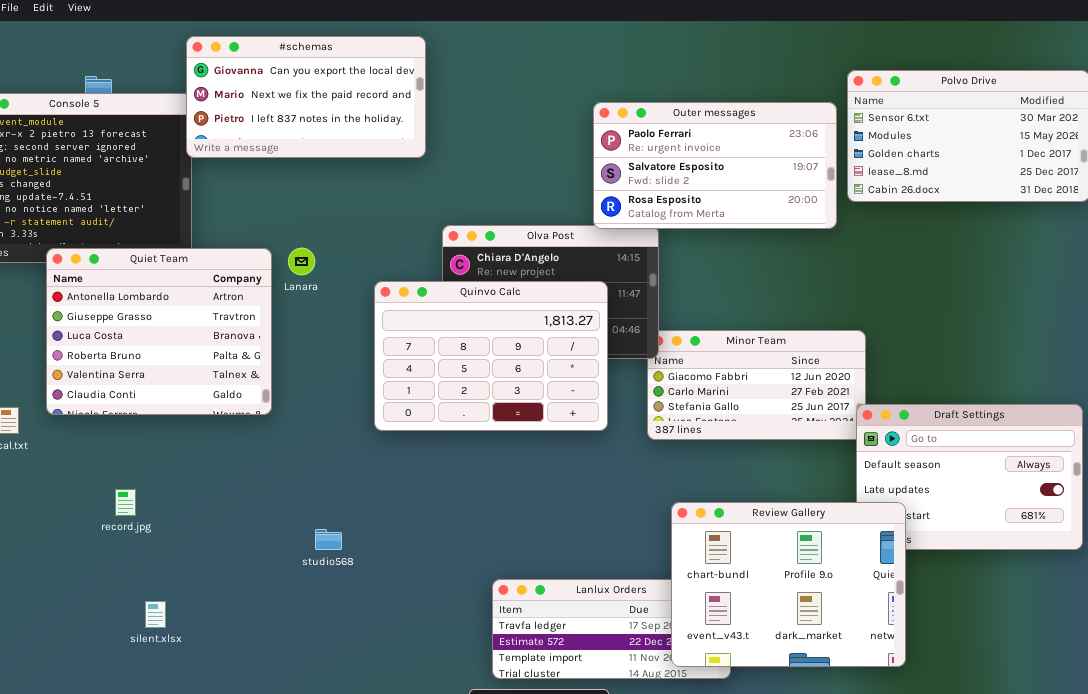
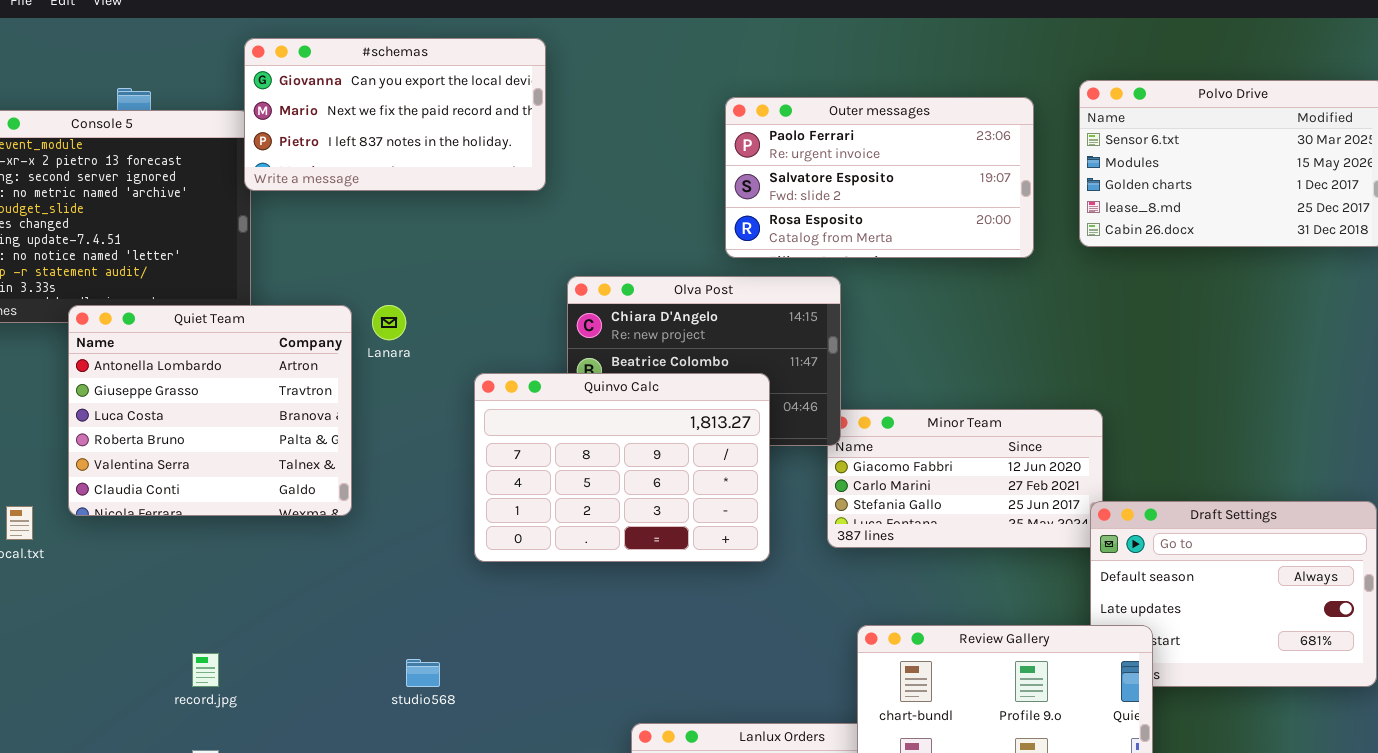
Outer messages: [593,102,837,229] -> [725,97,1034,258], moved
Quinvo Calc: [374,281,608,431] -> [474,373,770,562], moved
record.jpg: [115,489,136,516] -> [192,653,219,687], moved

